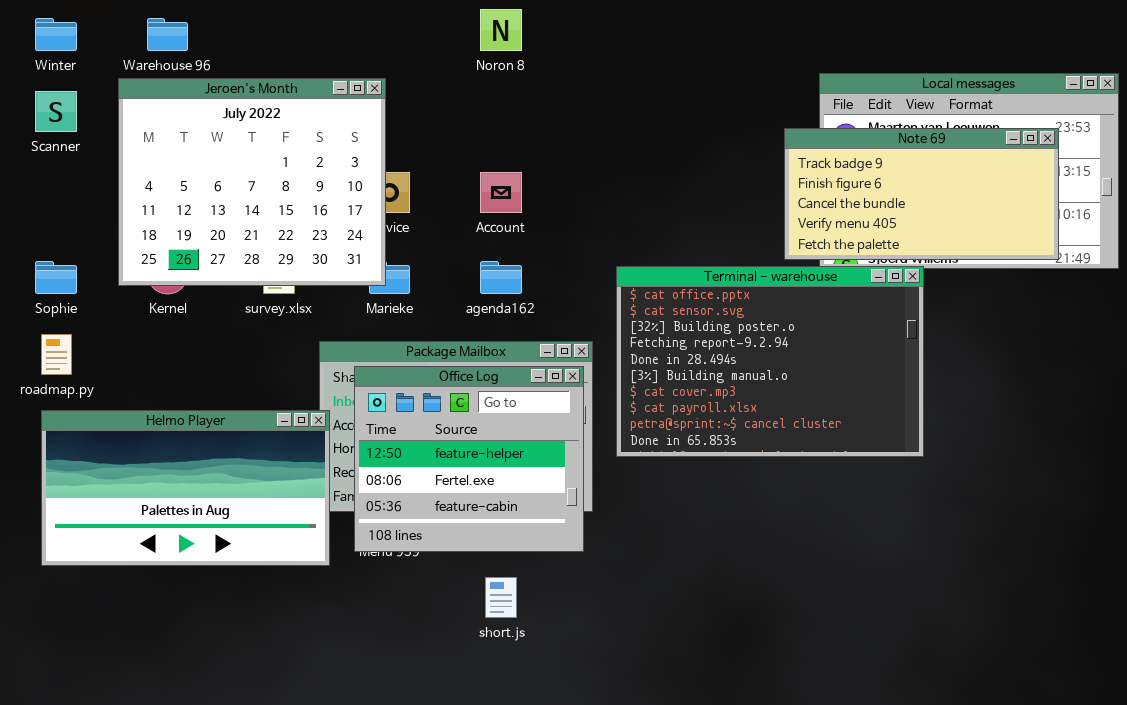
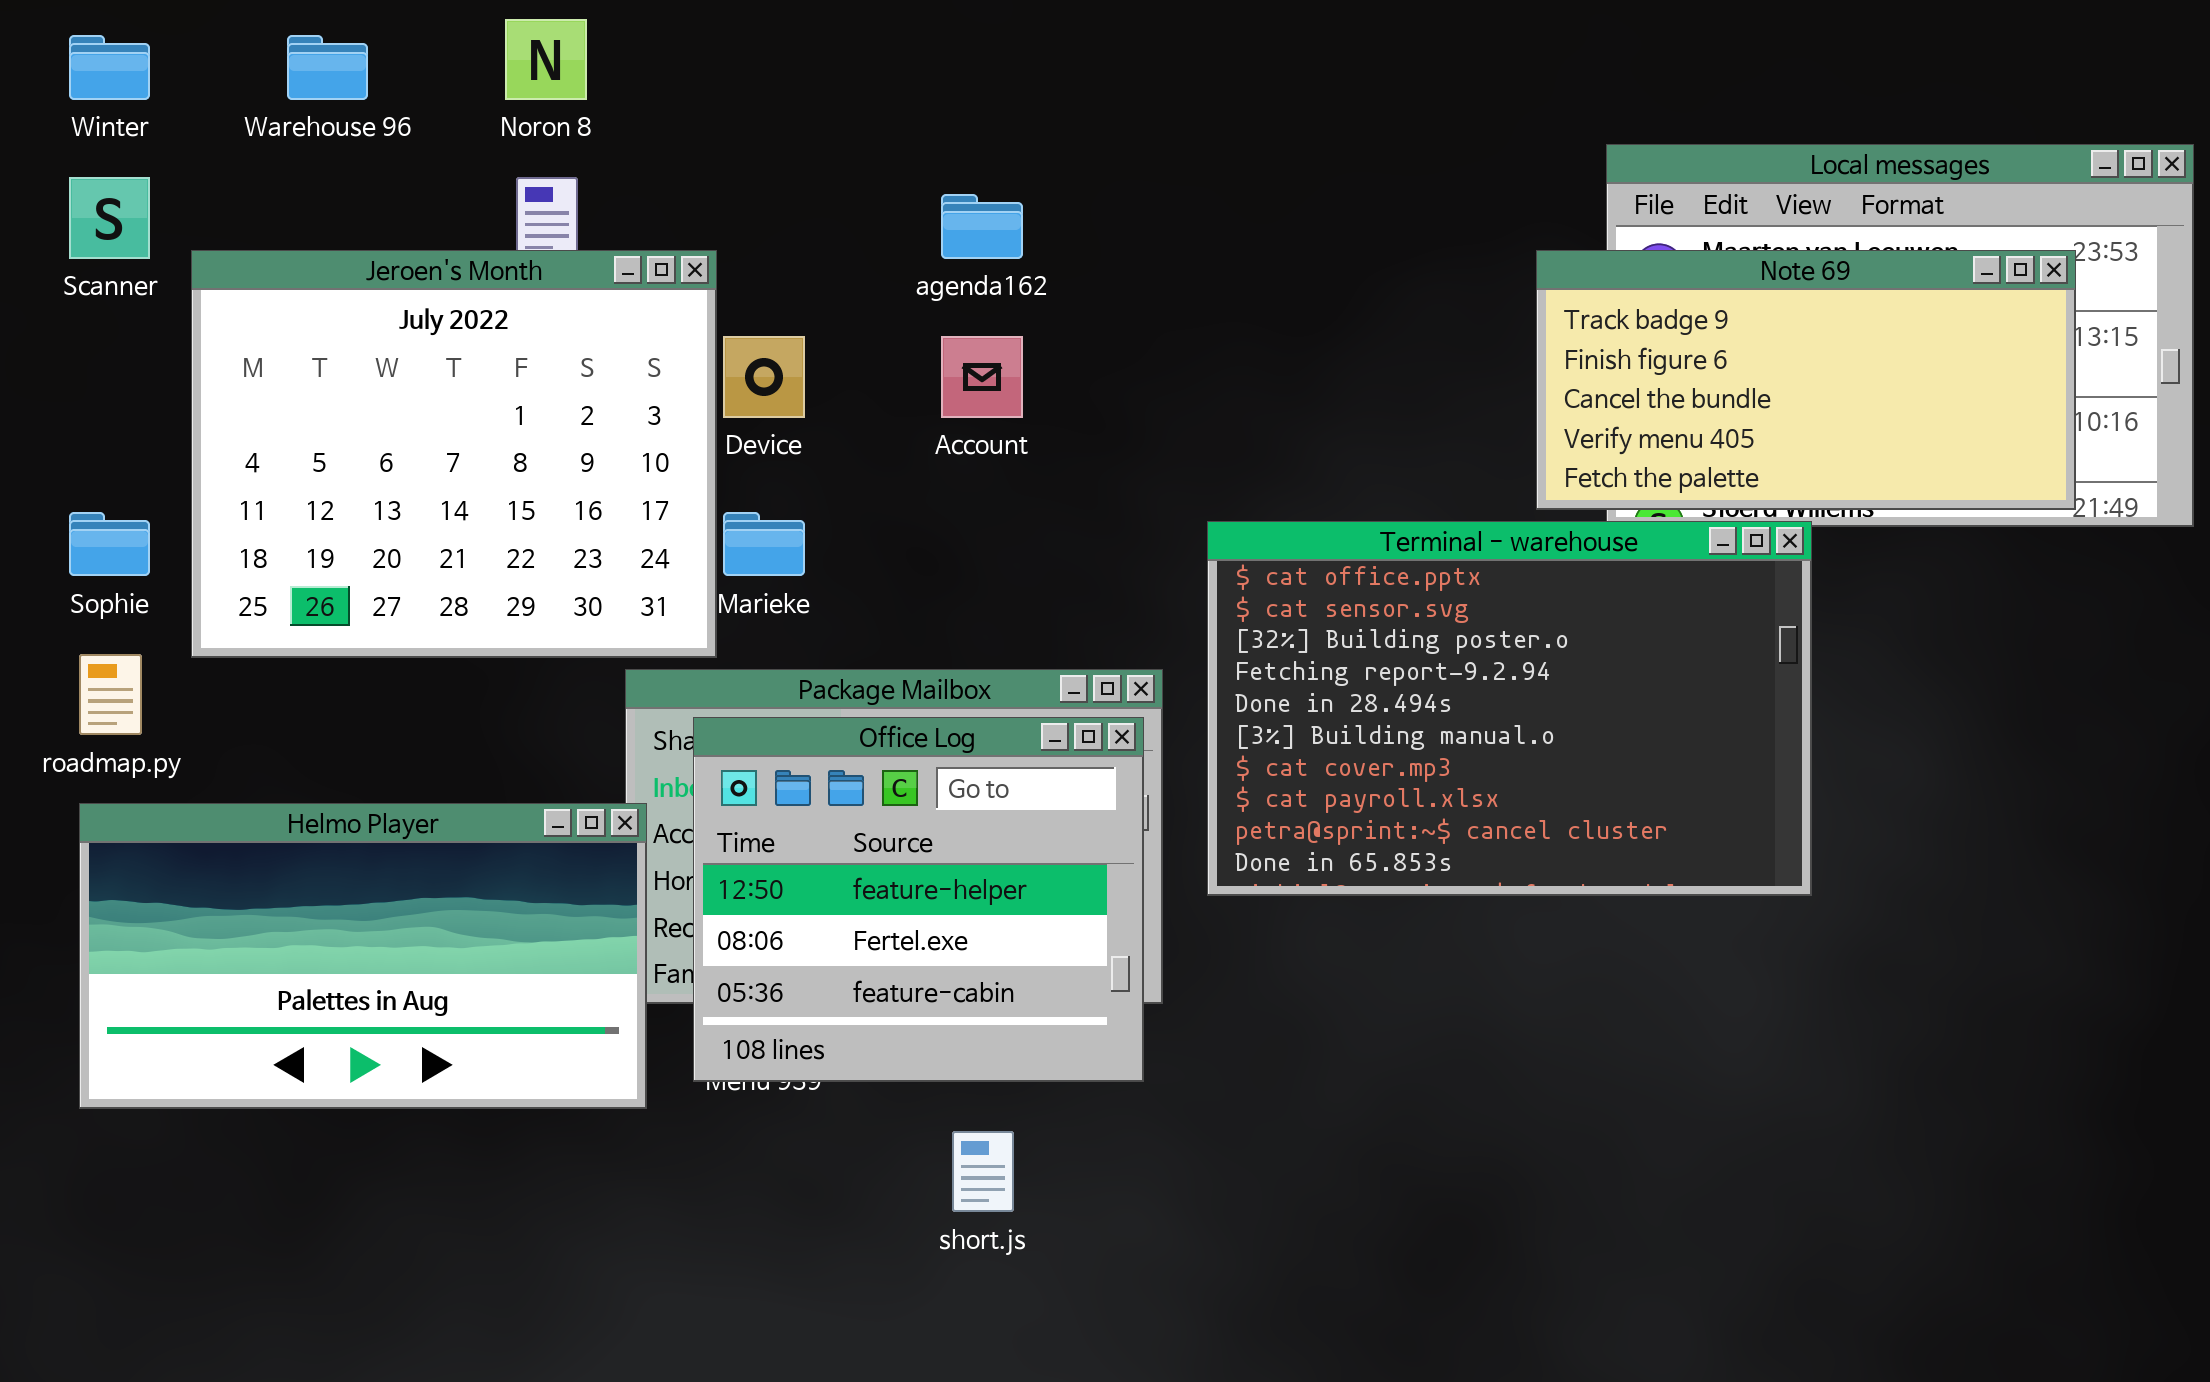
Noron 8: [480,9,522,51] -> [505,19,587,100], moved
Jeroen's Month: [118,78,386,286] -> [191,250,717,658], moved
agenda162: [480,261,522,294] -> [941,194,1023,259], moved

